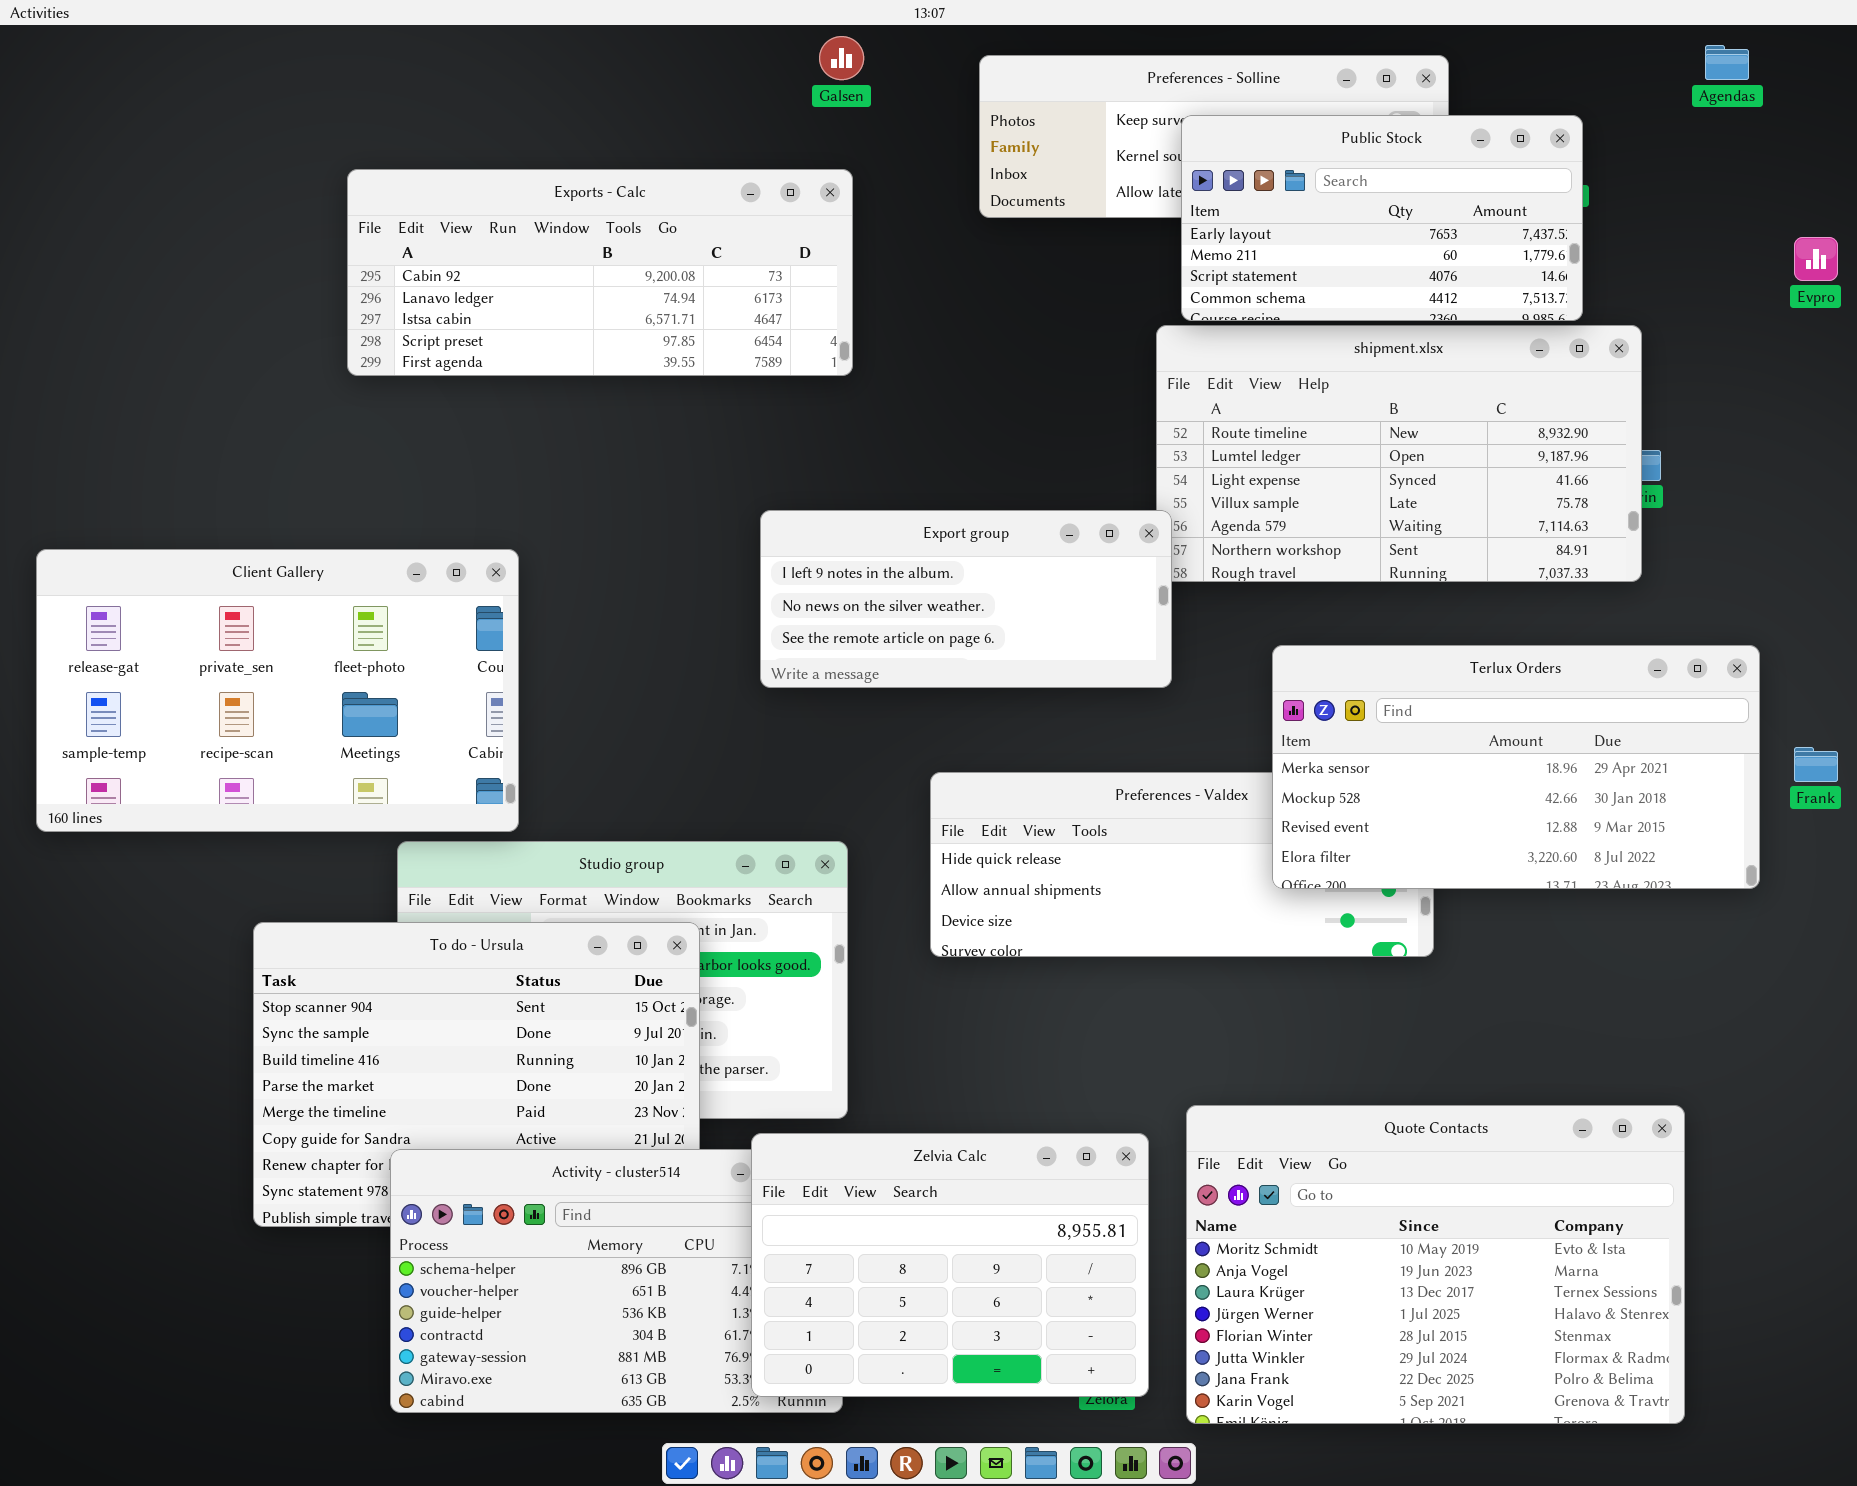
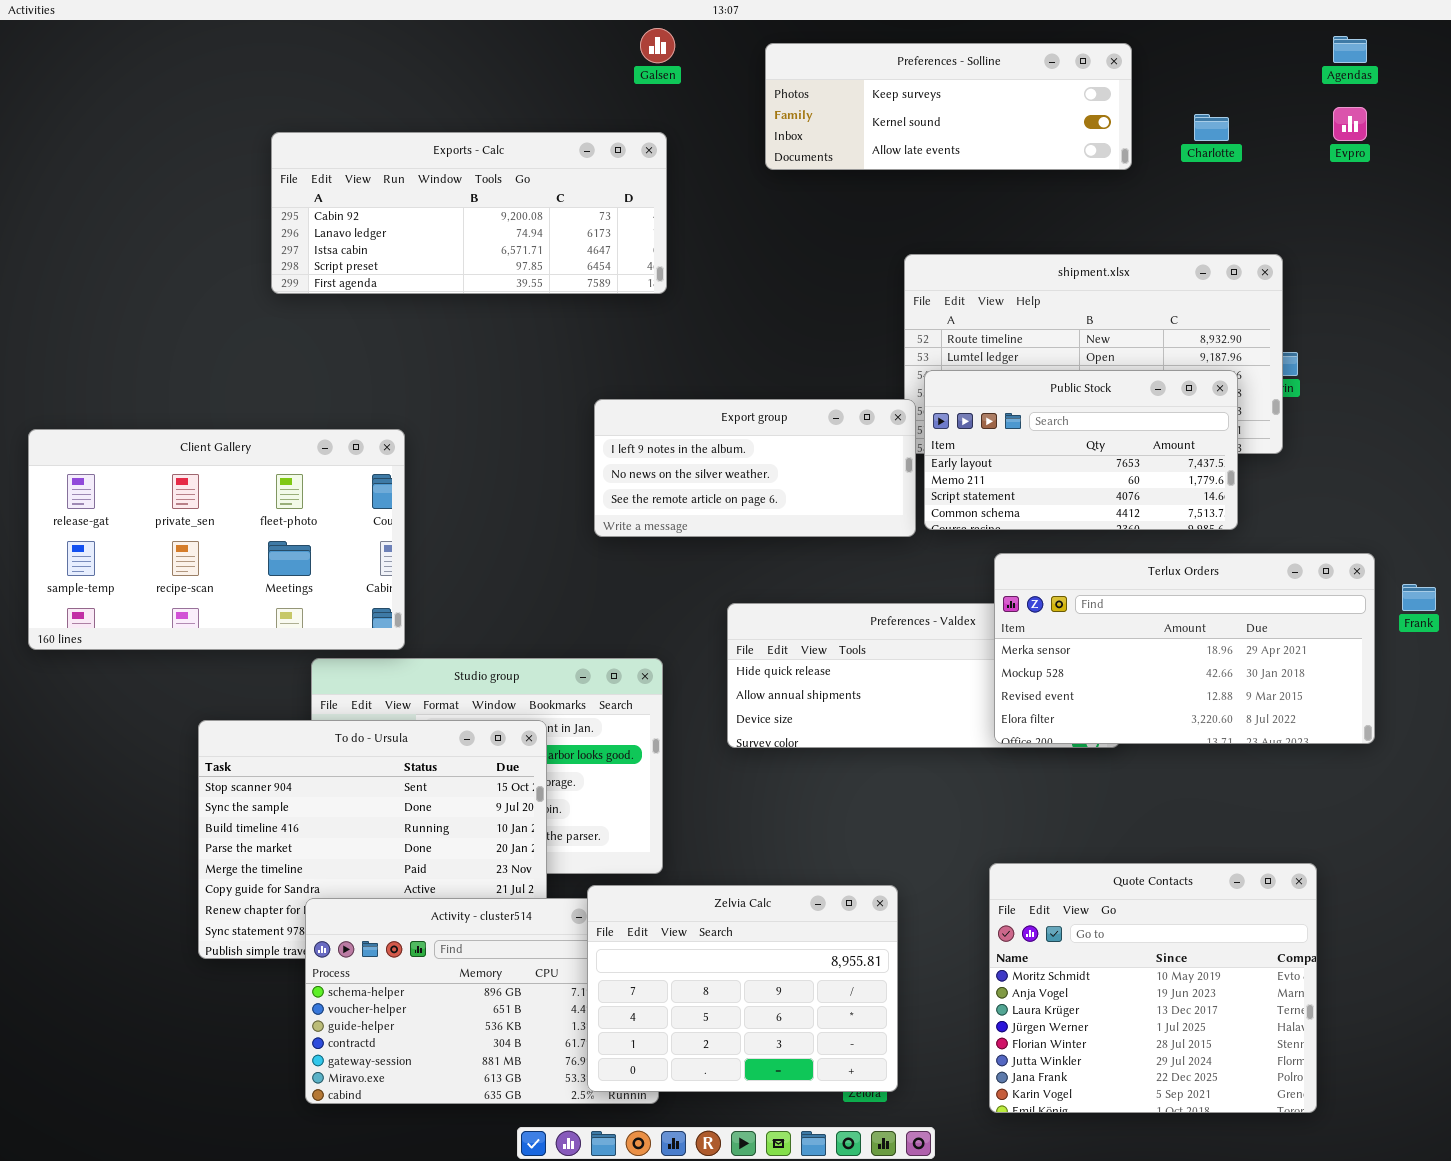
Public Stock: [1181,115,1583,321] -> [924,370,1238,530], moved
Evpro: [1794,237,1838,281] -> [1333,107,1367,141], moved
Terlux Orders: [1272,645,1760,889] -> [994,553,1375,744], moved
Quote Contacts: [1186,1105,1685,1424] -> [989,863,1317,1113], resized

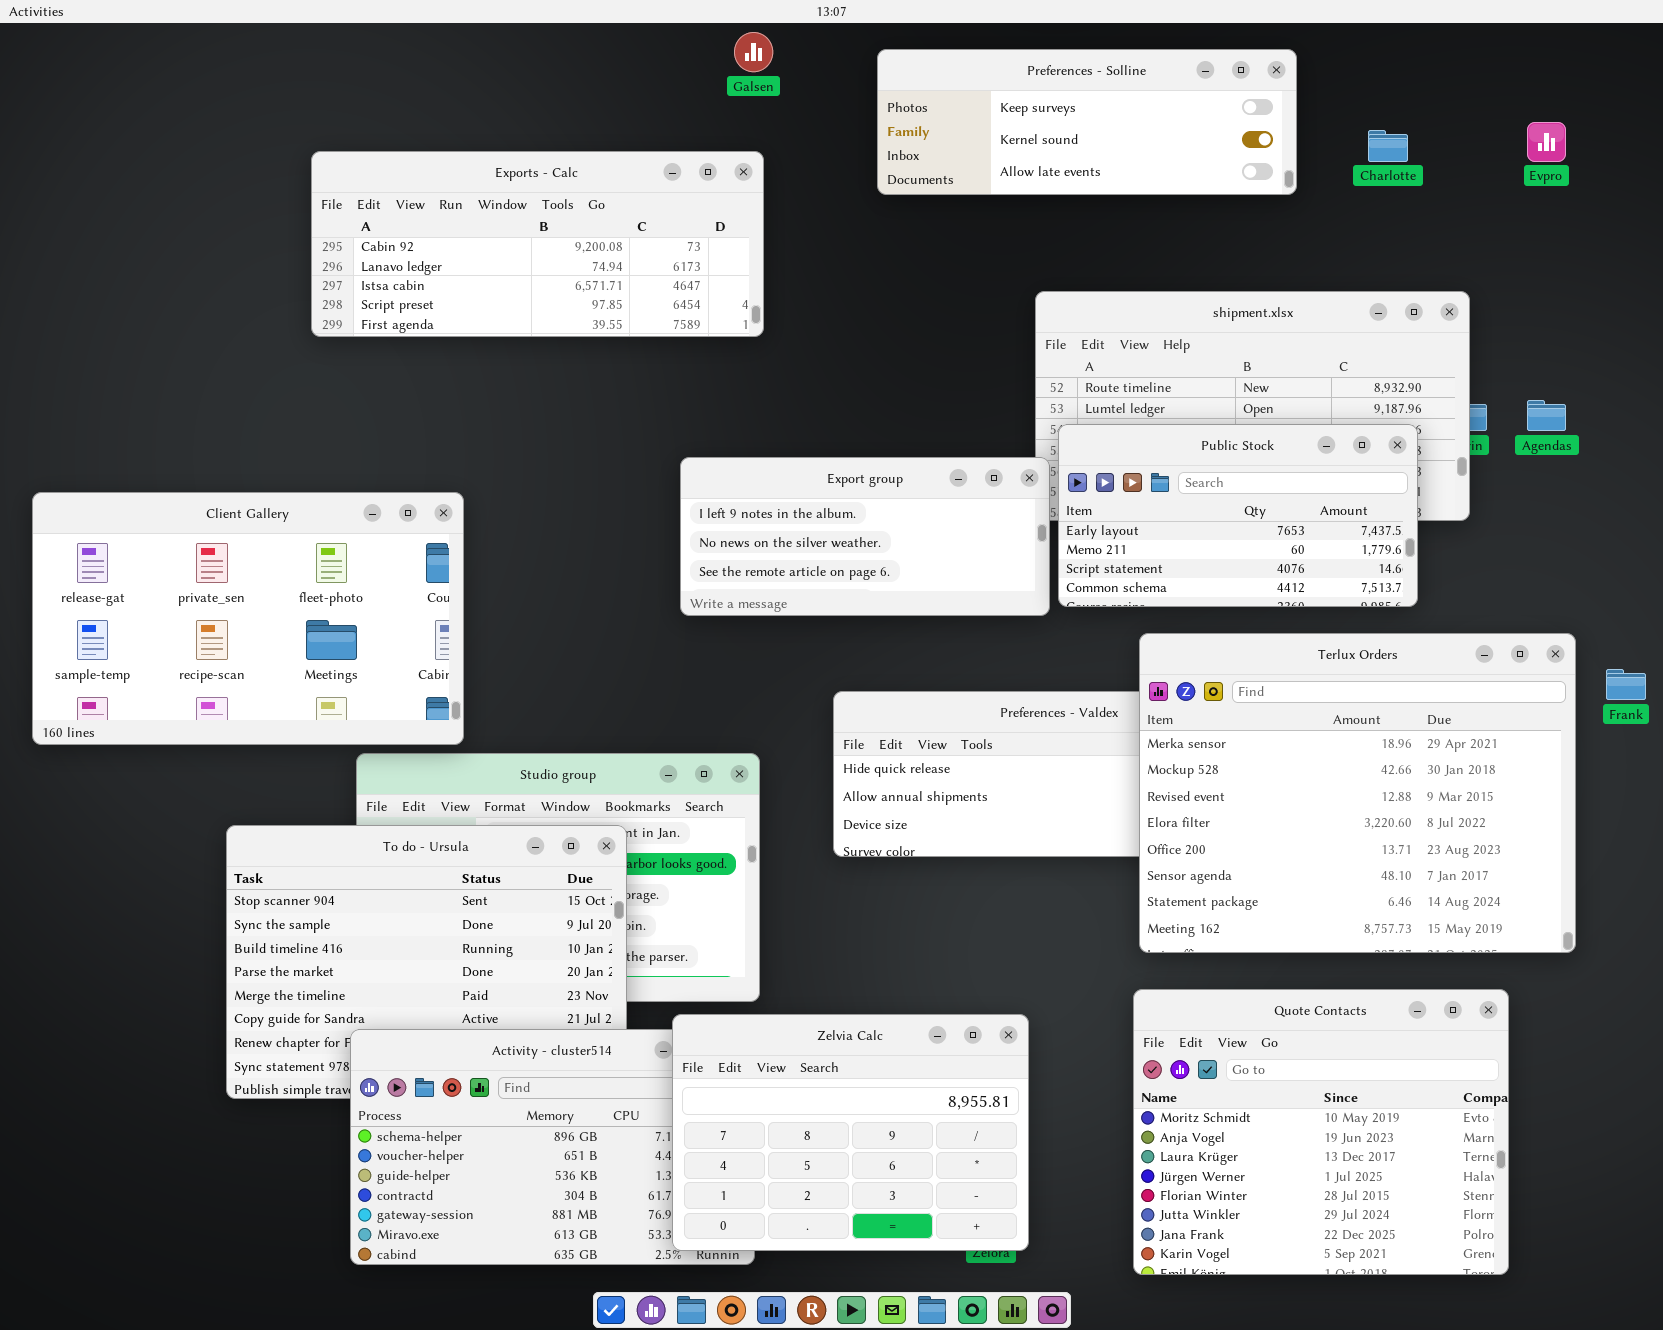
Agendas: [1333,36,1367,63] -> [1527,400,1566,431], moved
Terlux Orders: [994,553,1375,744] -> [1139,633,1576,953], resized

